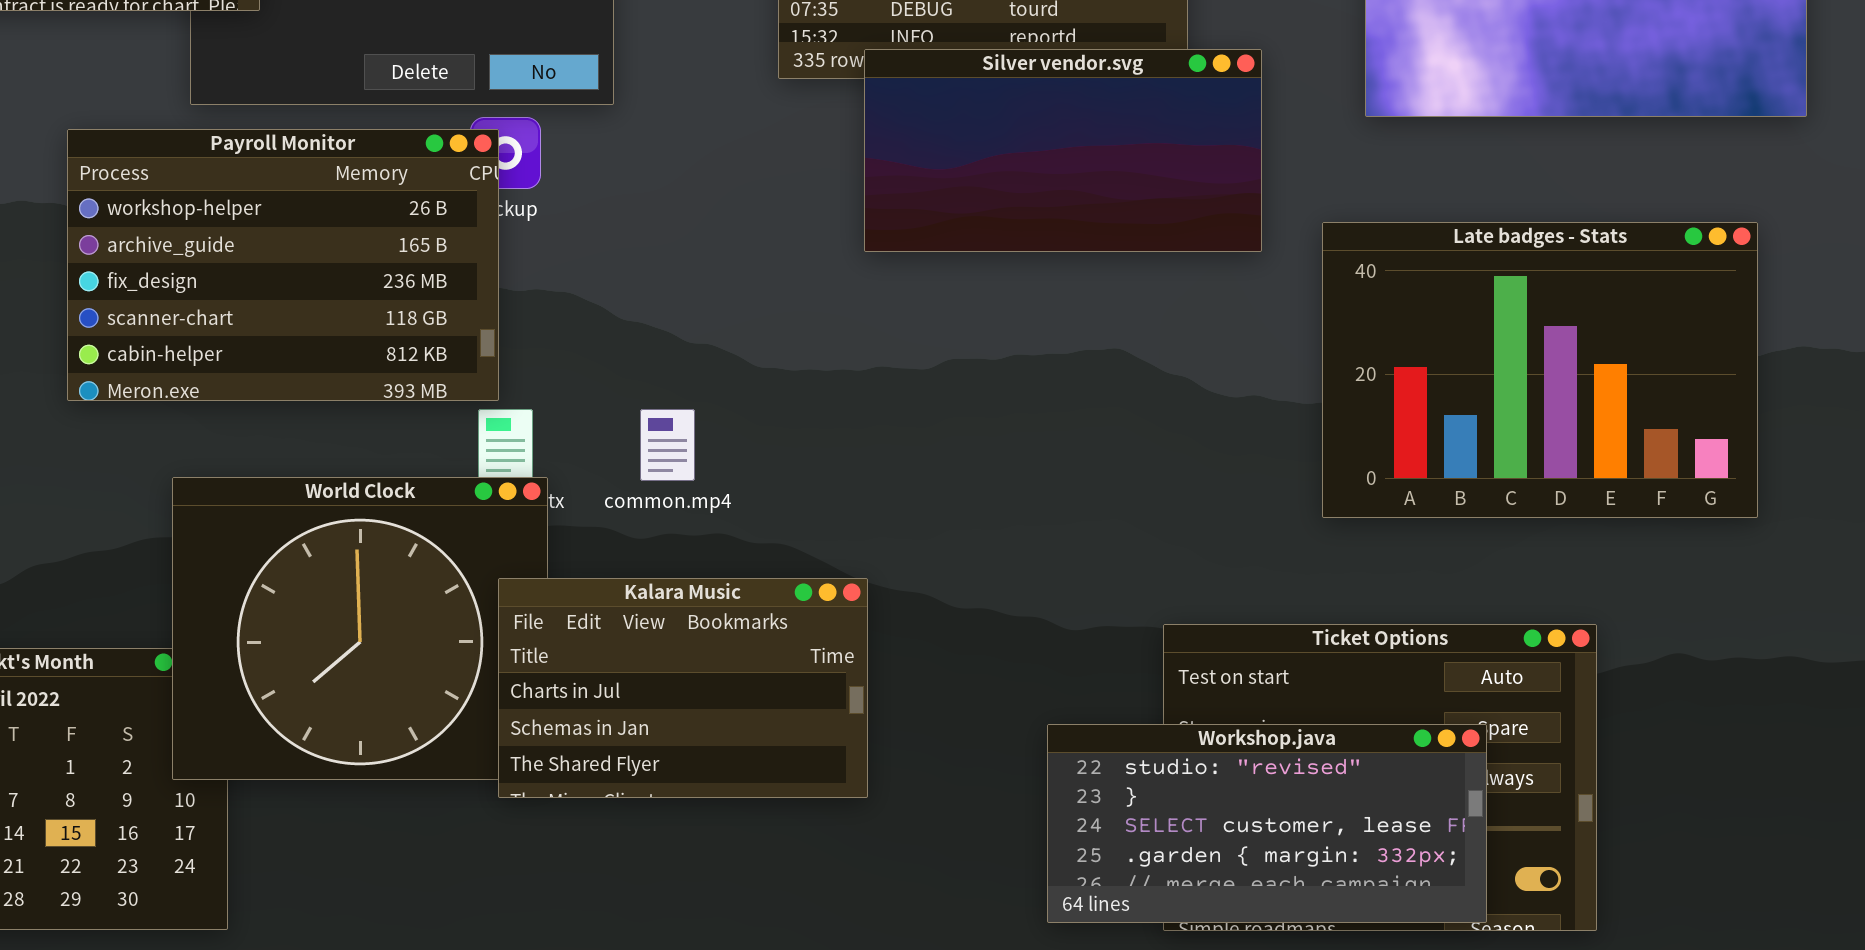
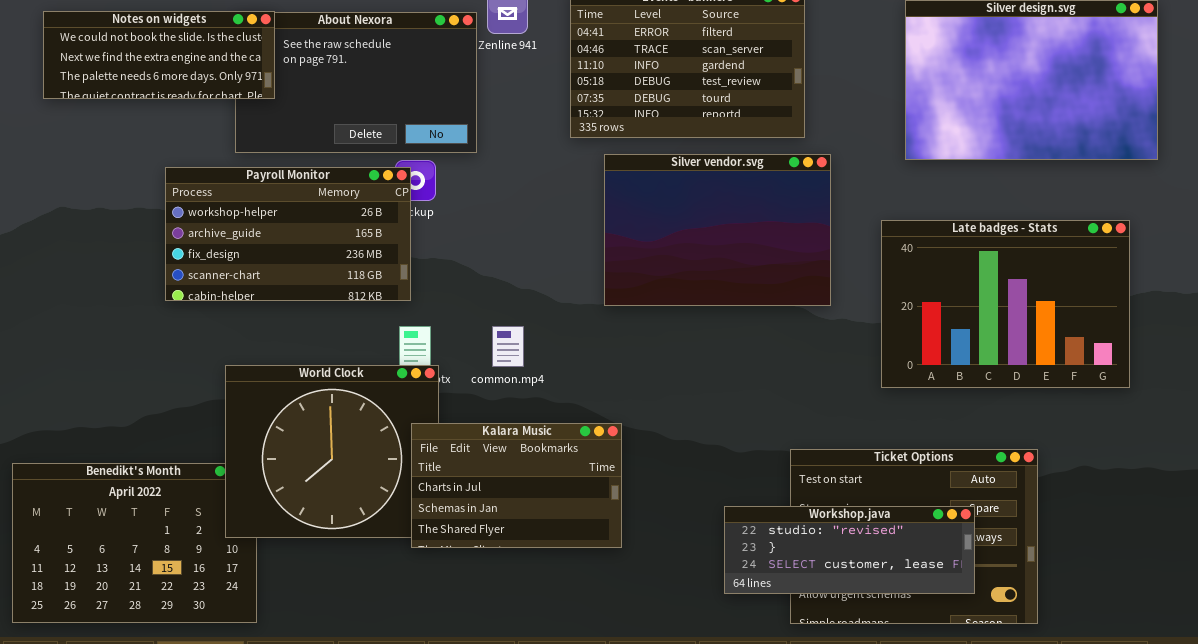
Silver vendor.svg: [864,49,1262,252] -> [604,154,831,306], moved, resized
Payroll Monitor: [67,129,499,401] -> [165,167,411,301], resized
Workshop.java: [1047,724,1487,923] -> [724,506,975,594], resized

